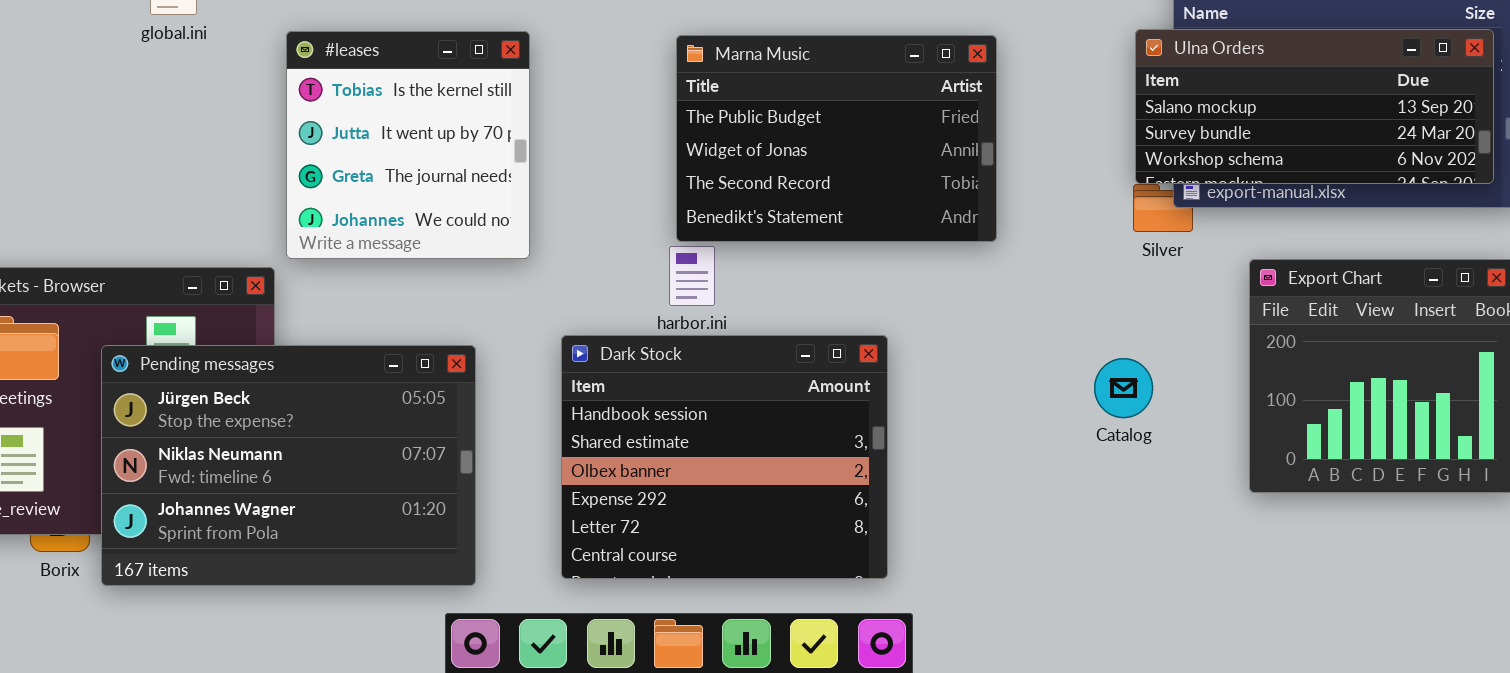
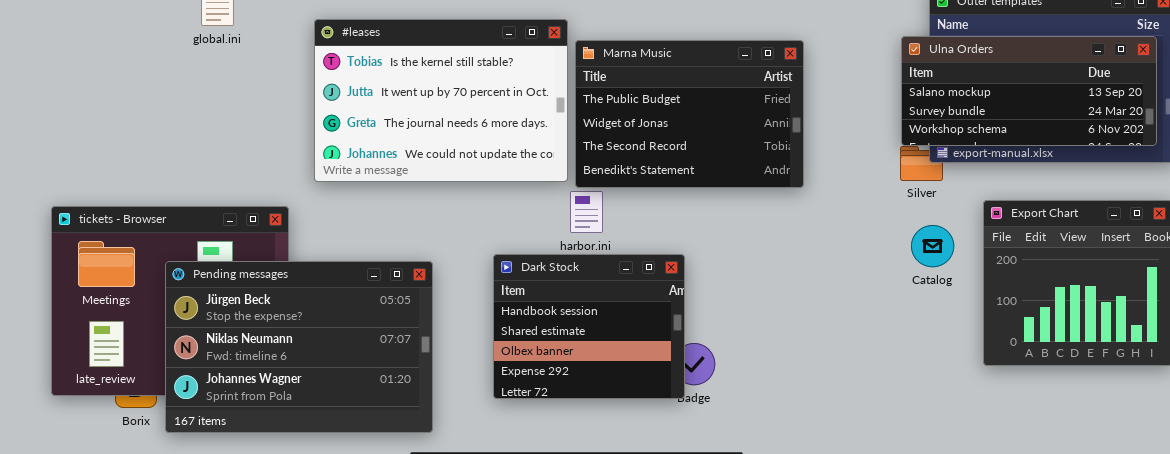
#leases: [286,31,530,259] -> [314,19,568,182], moved, resized
Dark Stock: [561,335,888,579] -> [493,254,685,399], resized
Catalog: [1094,358,1153,418] -> [911,225,954,267], moved

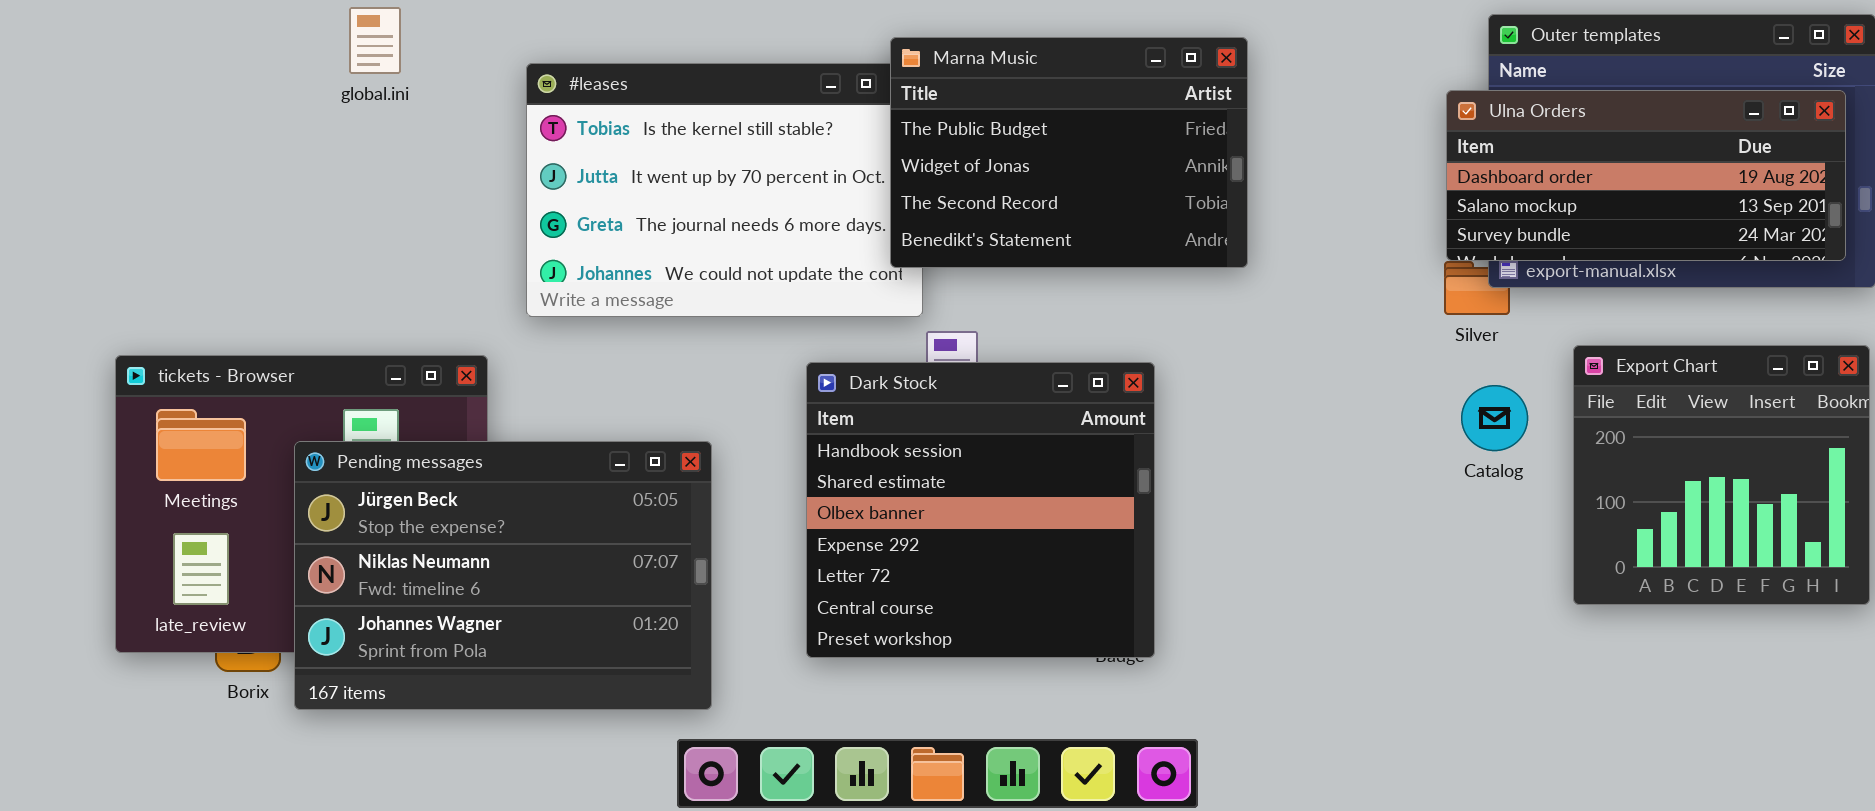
Ulna Orders: [901,36,1157,146] -> [1446,90,1846,261], scrolled up 1 row
Marna Music: [575,40,804,188] -> [890,37,1248,268], moved
Dark Stock: [493,254,685,399] -> [806,362,1155,658], resized

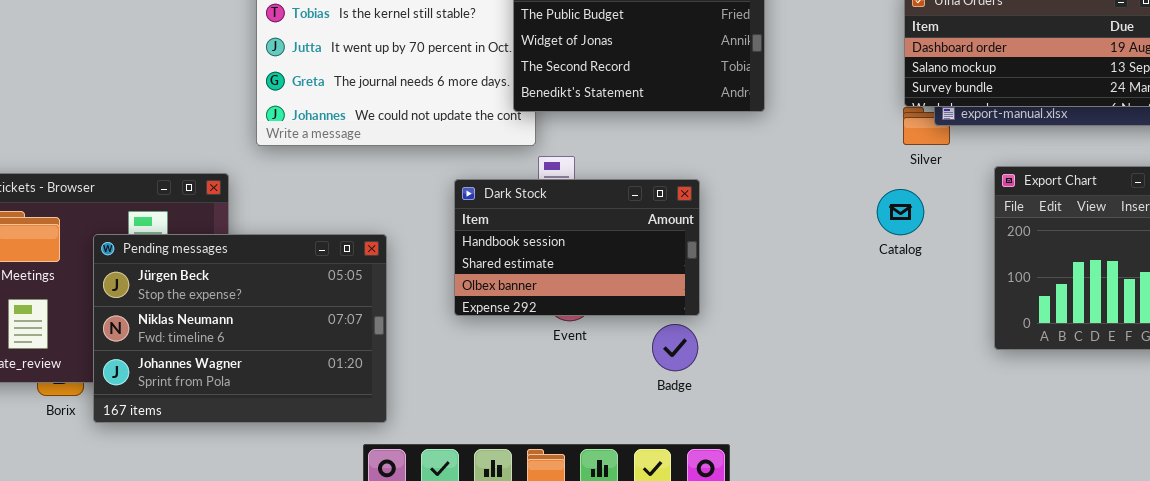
Dark Stock: [806,362,1155,658] -> [454,179,700,316], resized
Catalog: [1461,385,1528,451] -> [877,189,924,235], moved

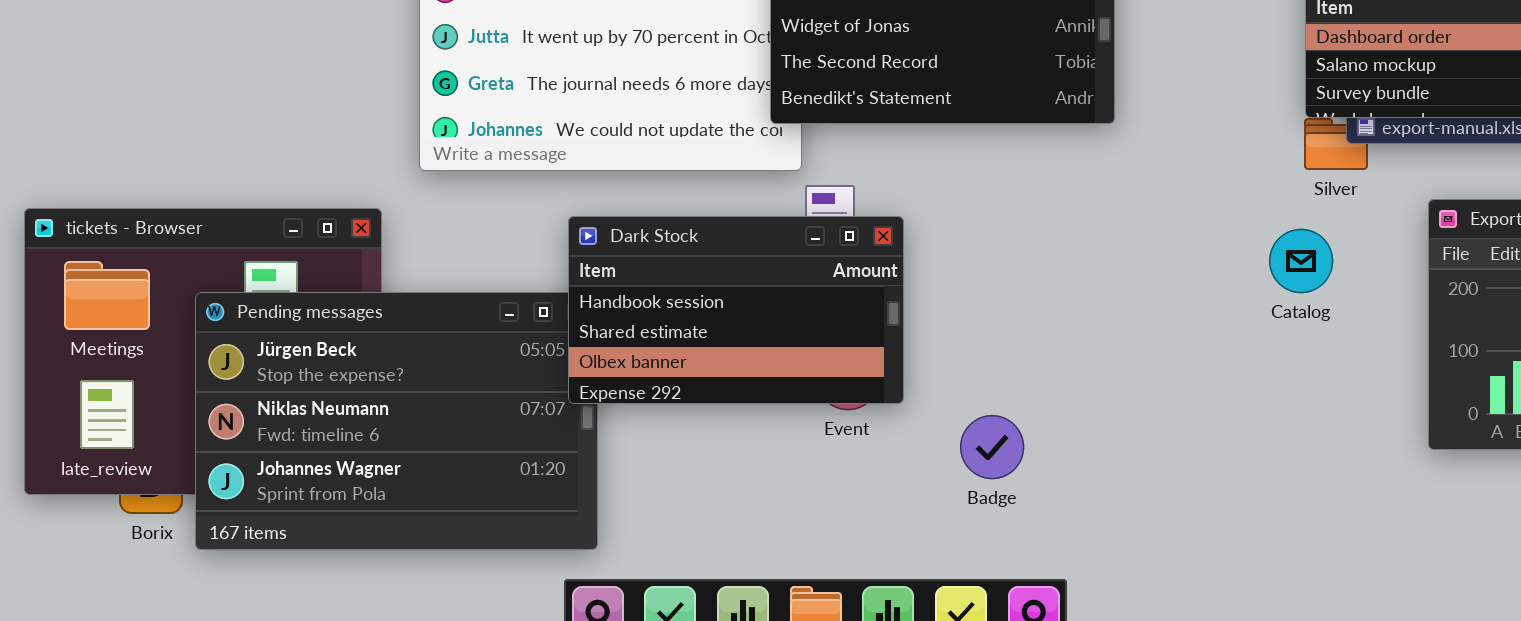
Dark Stock: [454,179,700,316] -> [568,216,904,404], moved

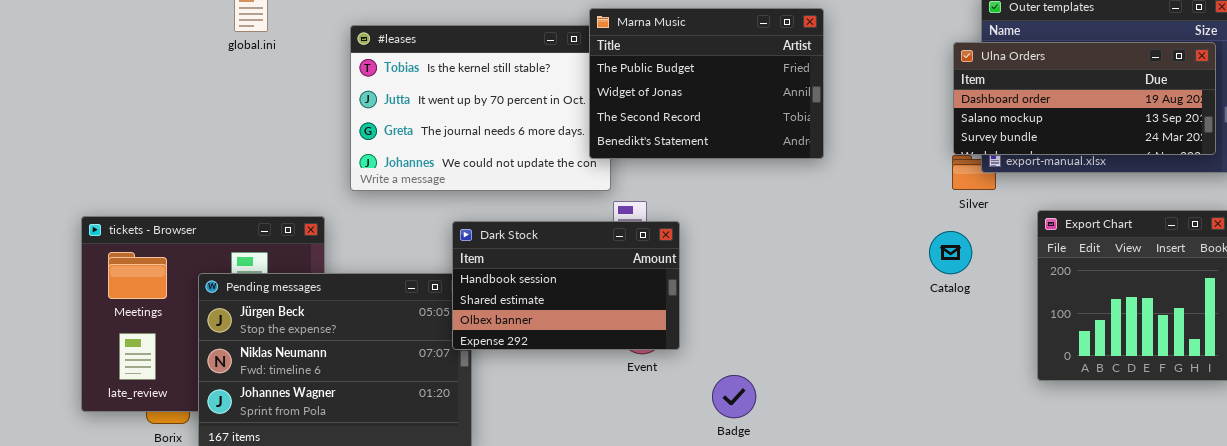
Badge: [960,415,1024,479] -> [712,375,756,418], moved

